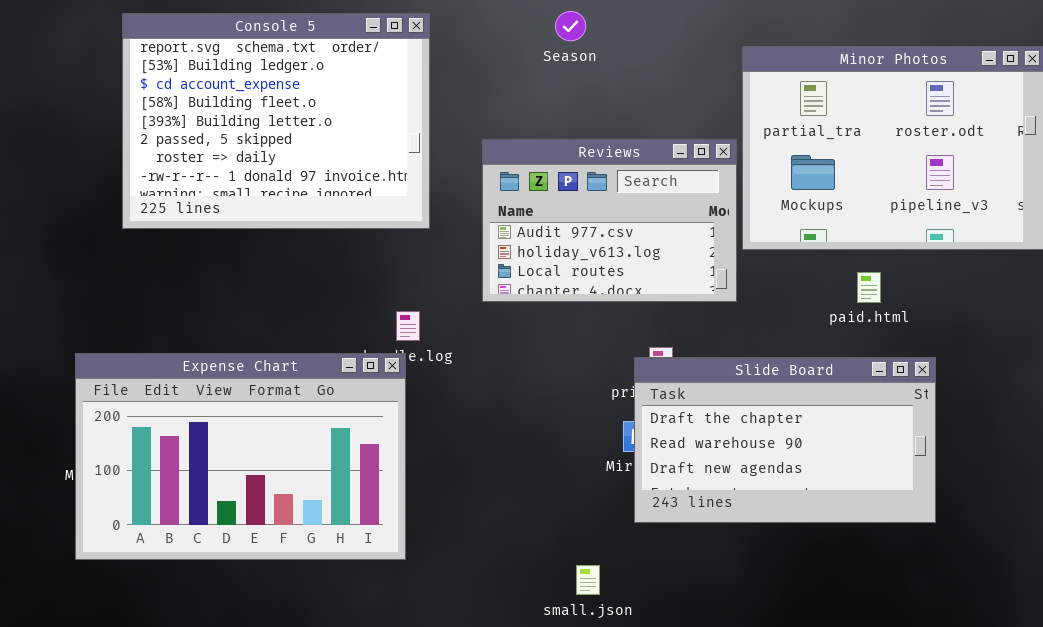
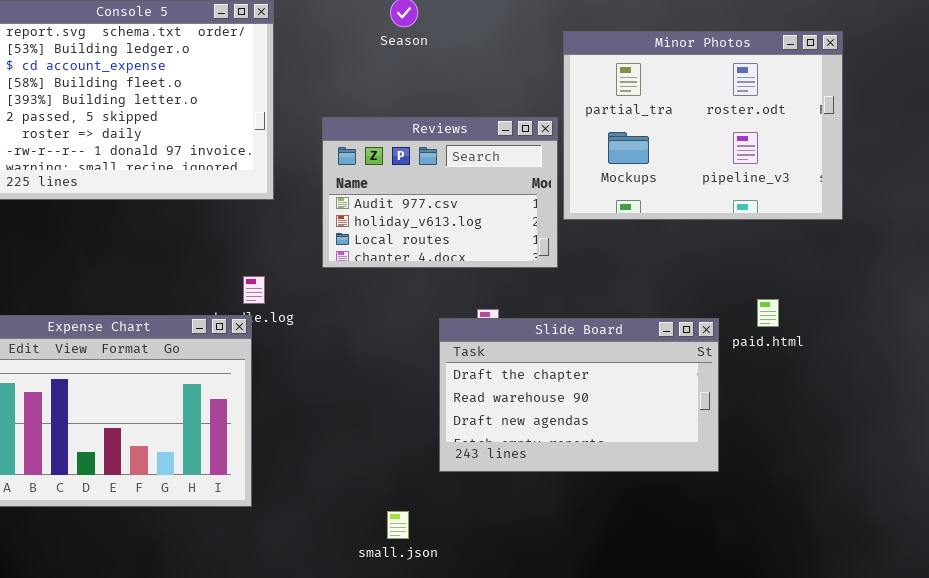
paid.html: [857,272,881,303] -> [757,299,779,327], moved
Slide Board: [634,357,936,523] -> [439,318,719,472], moved
small.json: [576,565,600,595] -> [387,511,409,539], moved

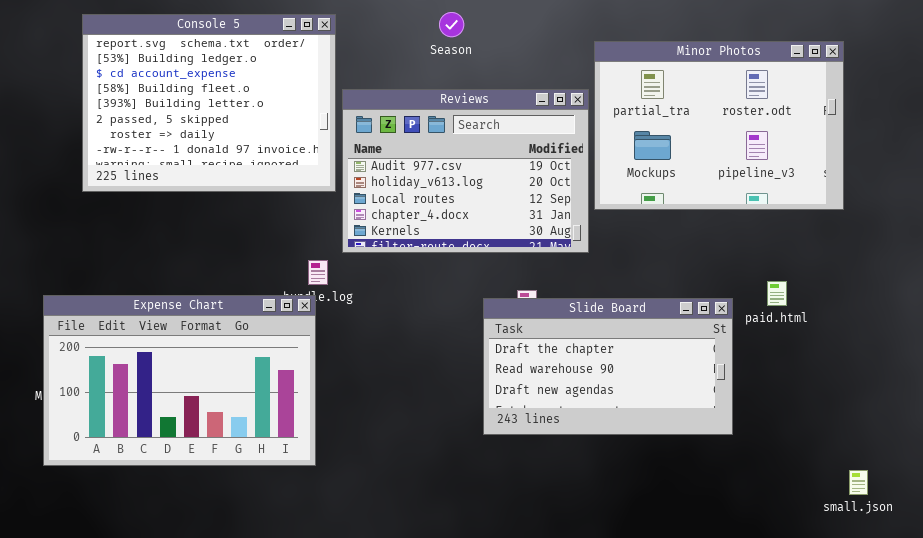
Reviews: [322,117,558,268] -> [342,89,589,253], resized
small.json: [387,511,409,539] -> [849,470,868,495], moved

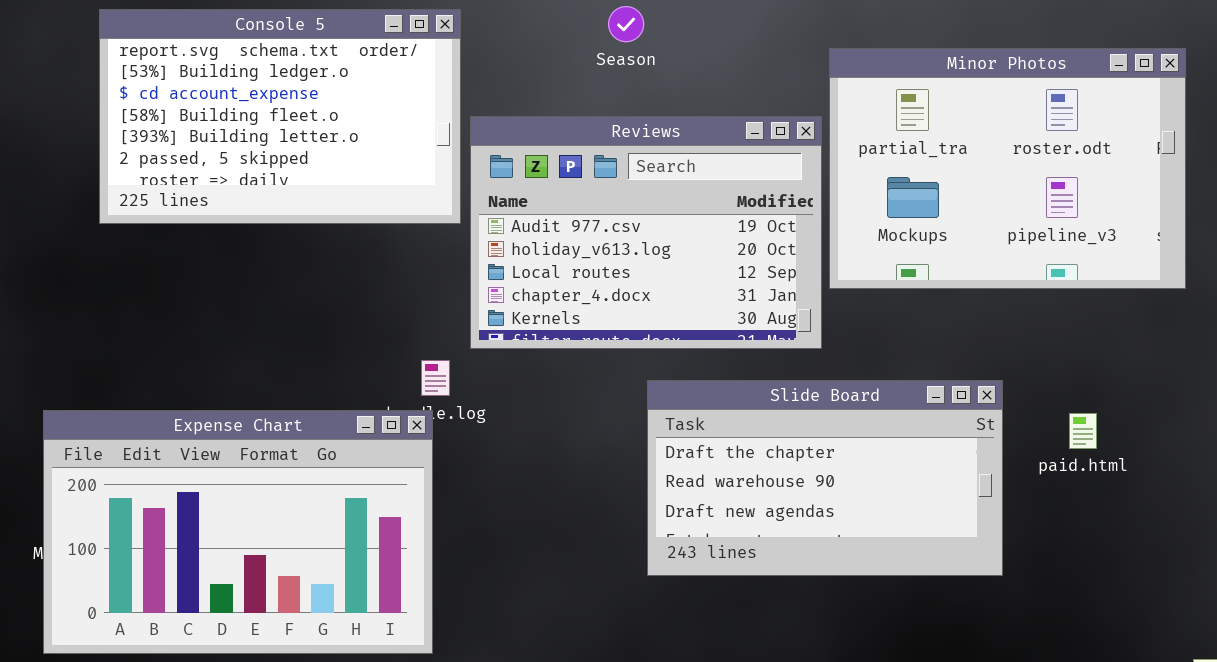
Console 5: [82,14,336,192] -> [99,9,461,224], resized
paid.html: [767,281,787,306] -> [1069,413,1097,449], moved
Slide Board: [483,298,733,435] -> [647,380,1003,576], moved

